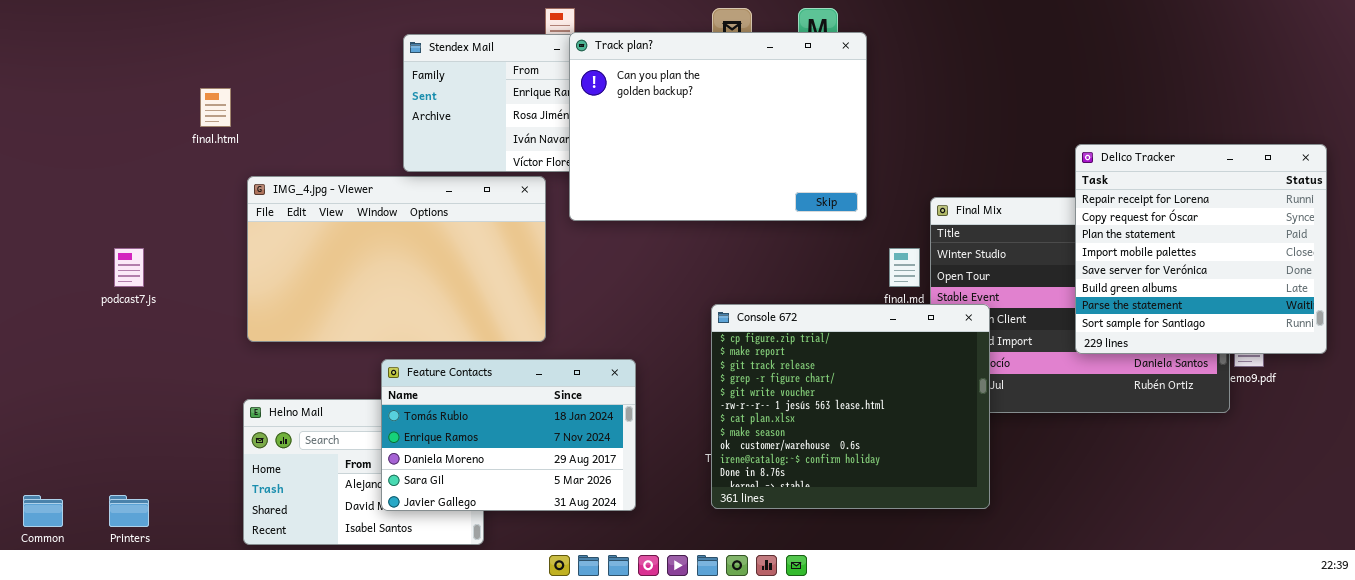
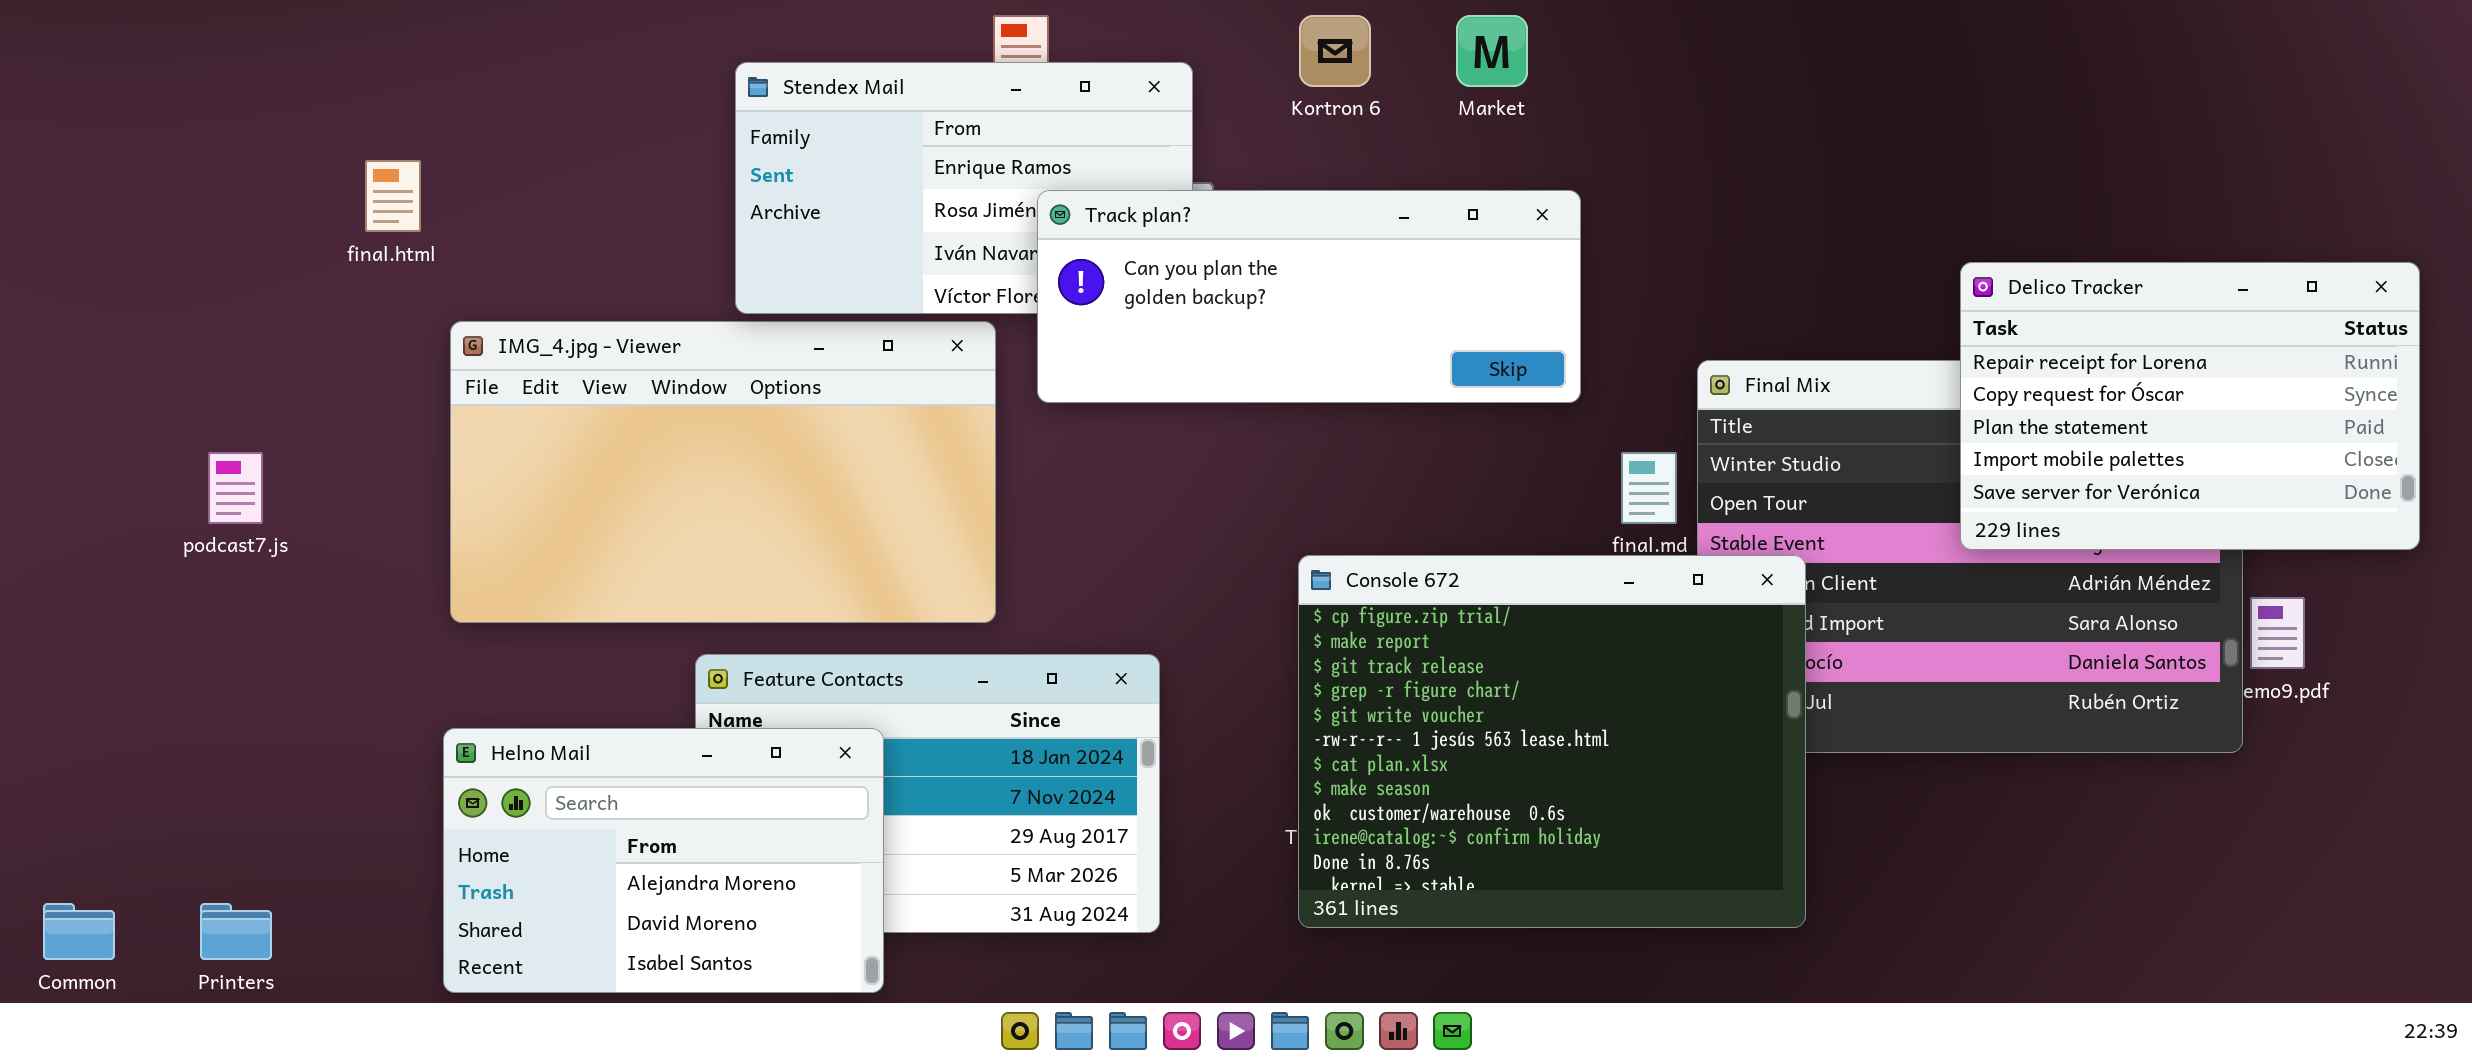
Track plan?: [569,32,867,221] -> [1037,190,1581,403], resized
Delico Tracker: [1075,144,1327,354] -> [1960,262,2420,550], resized
Helno Mail: [243,399,484,545] -> [443,728,884,993], raised

